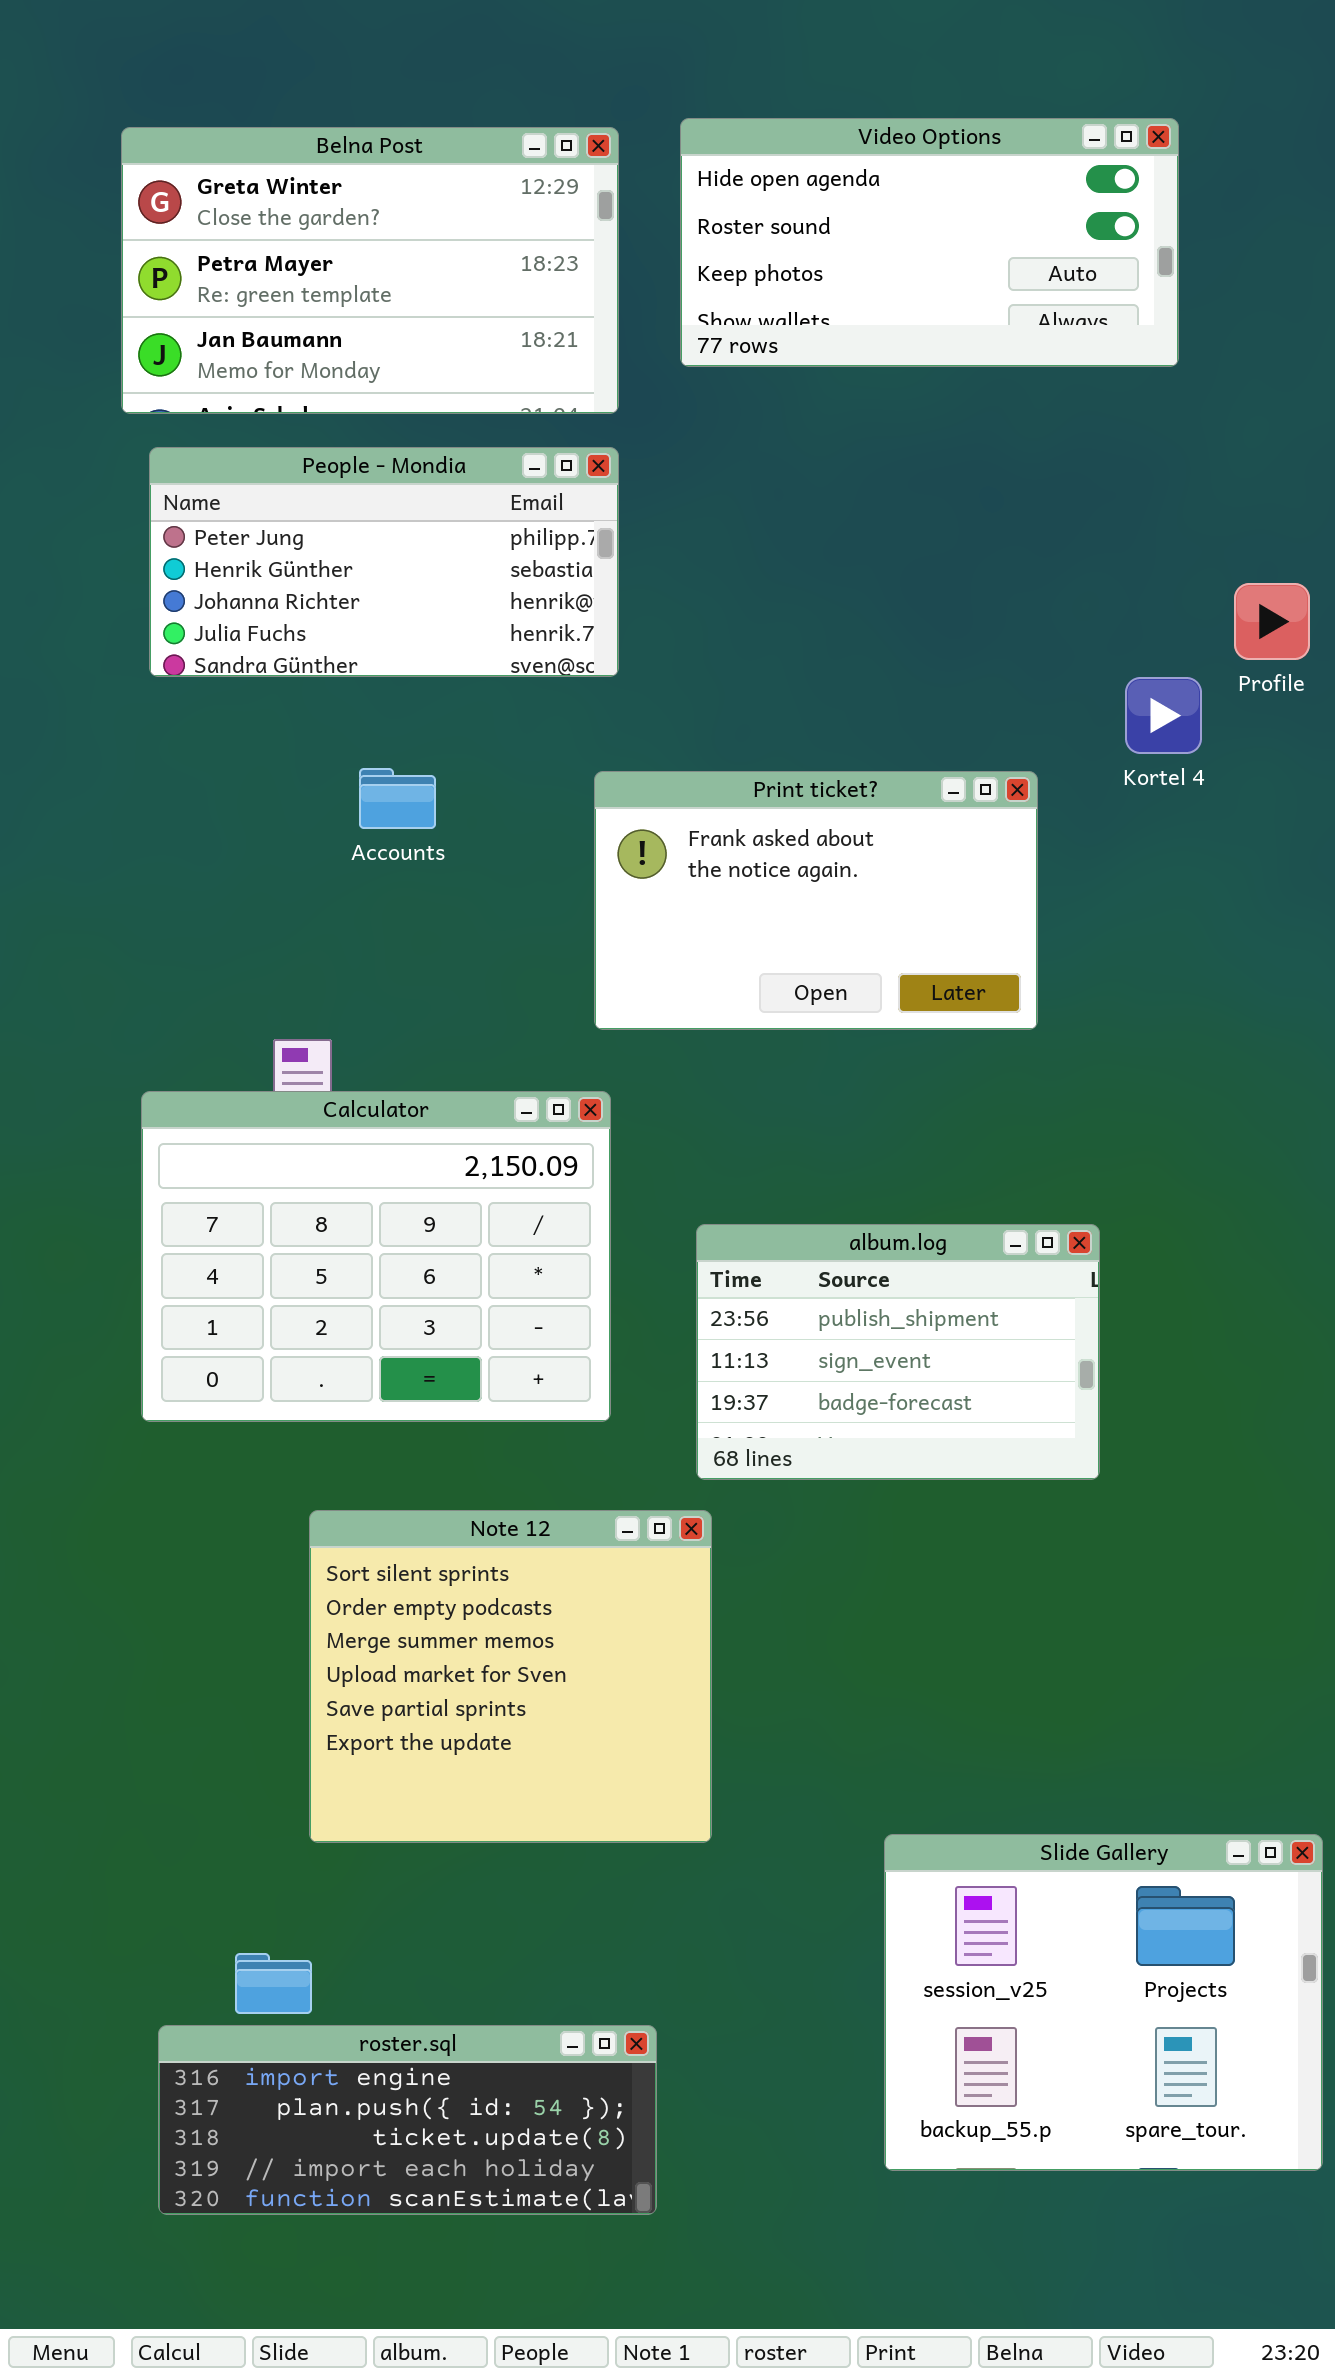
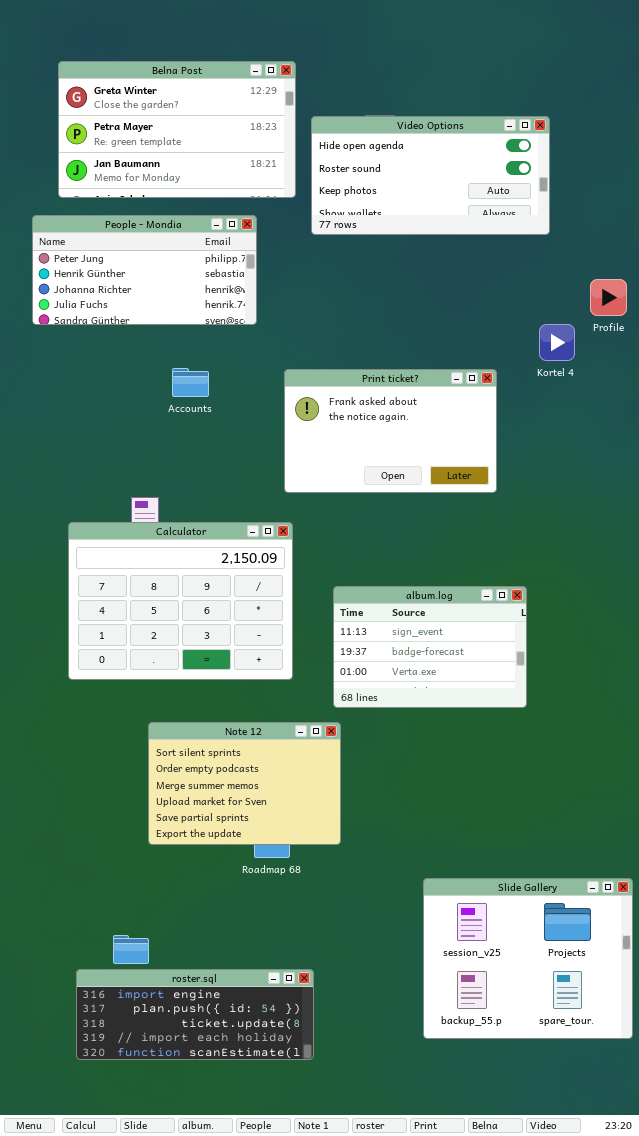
Video Options: [680,118,1179,367] -> [311,116,550,235], moved
People - Mondia: [149,447,619,677] -> [32,215,257,325], moved
album.log: [696,1224,1100,1480] -> [333,586,527,708], scrolled down 1 row
Note 12: [309,1510,712,1843] -> [148,722,341,845], resized

